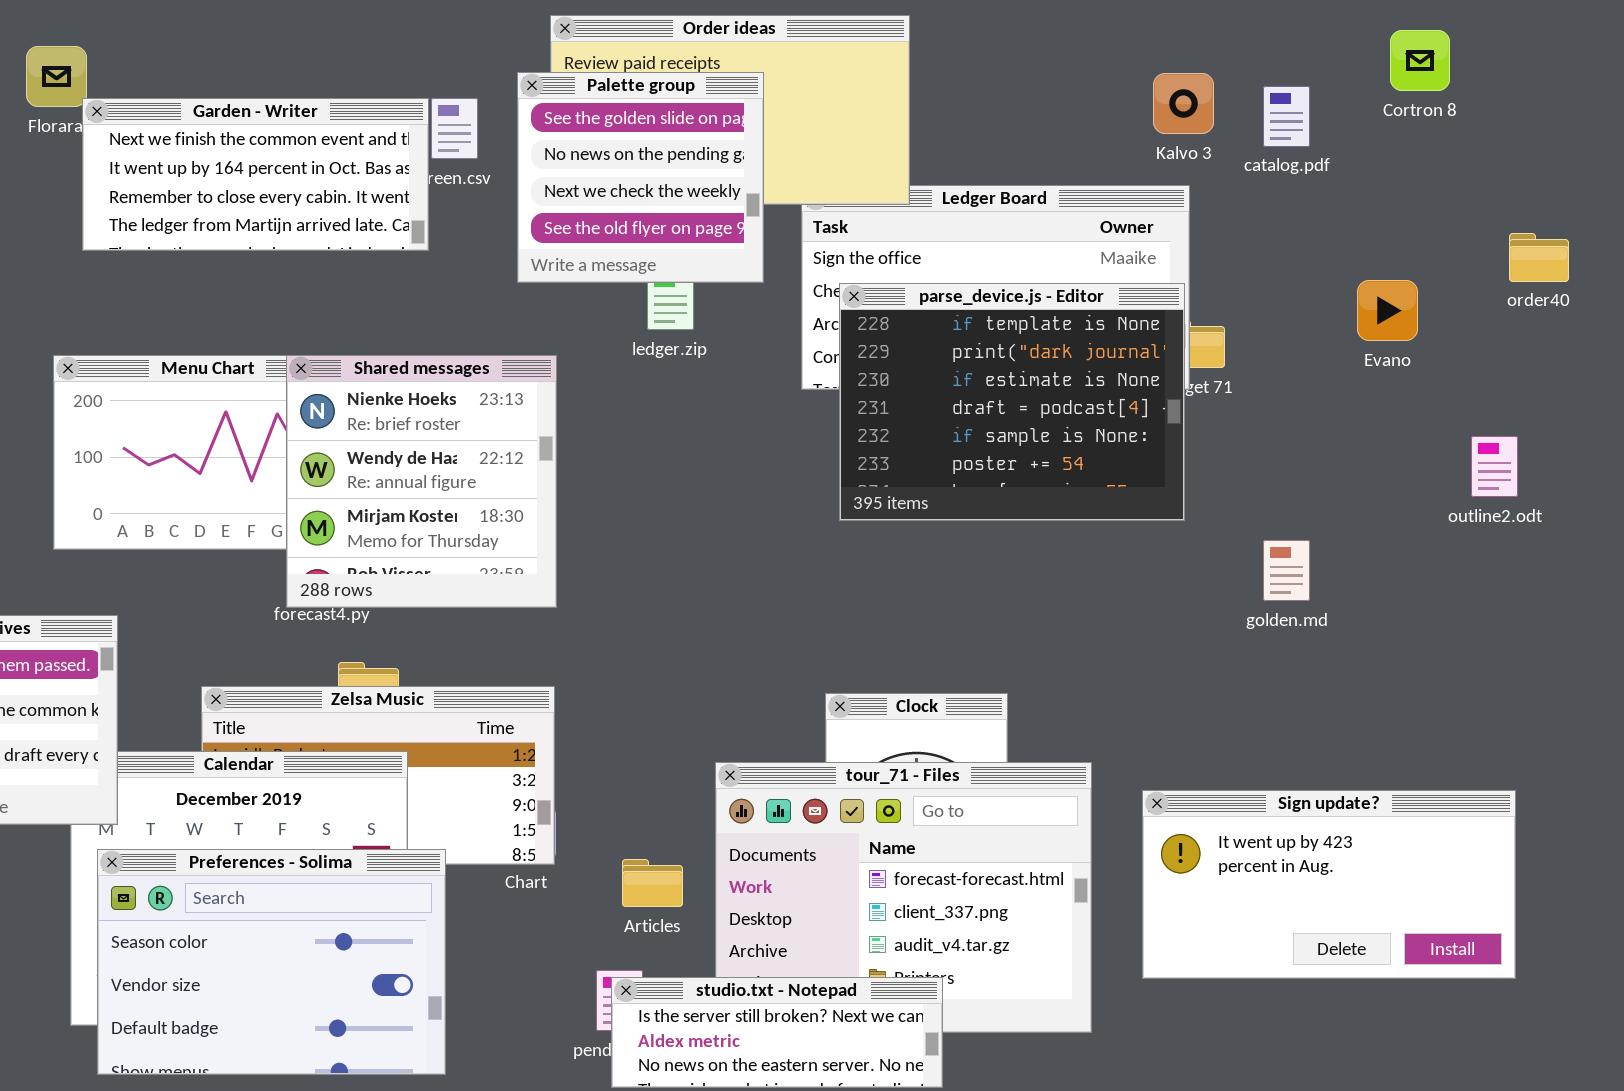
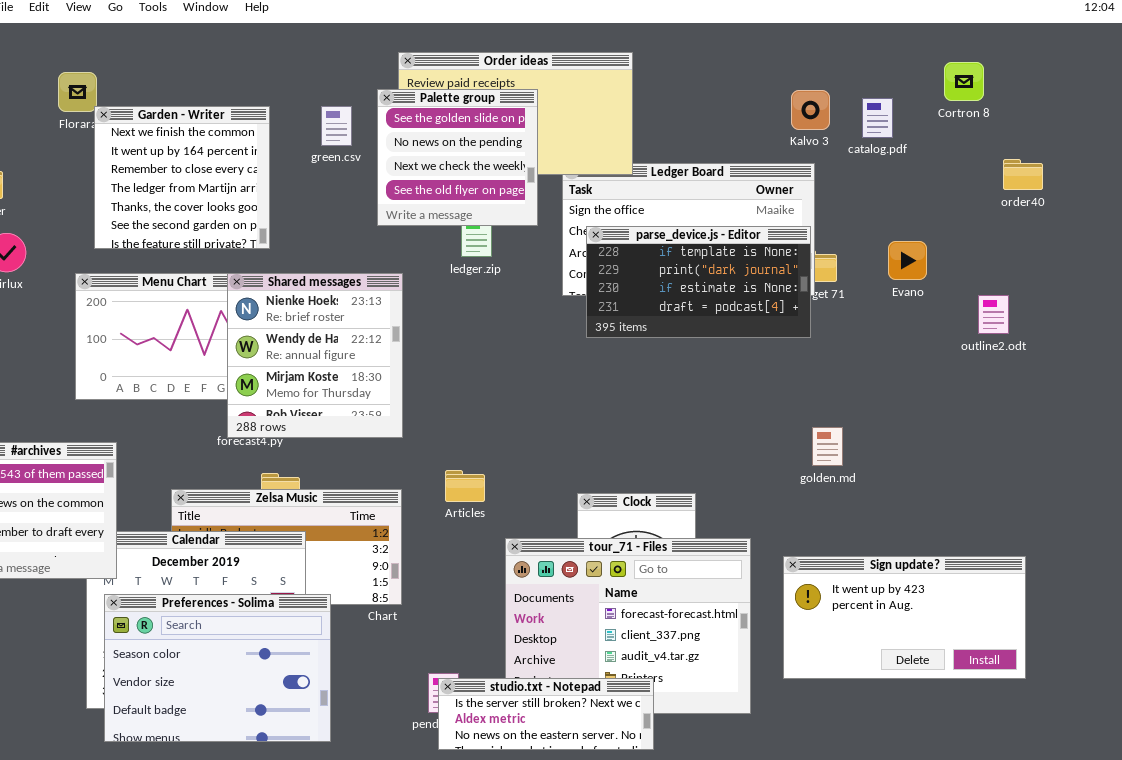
Garden - Writer: [82,98,429,251] -> [94,106,270,249], resized
order40: [1509,233,1569,282] -> [1003,159,1043,190], moved
Evano: [1357,280,1418,341] -> [888,241,927,280], moved
parse_device.js - Editor: [839,283,1185,521] -> [586,226,811,338], resized
outline2.odt: [1471,436,1518,497] -> [978,295,1009,334], moved
golden.md: [1263,540,1310,601] -> [812,427,843,466], moved
Articles: [622,859,683,907] -> [445,470,485,502], moved

